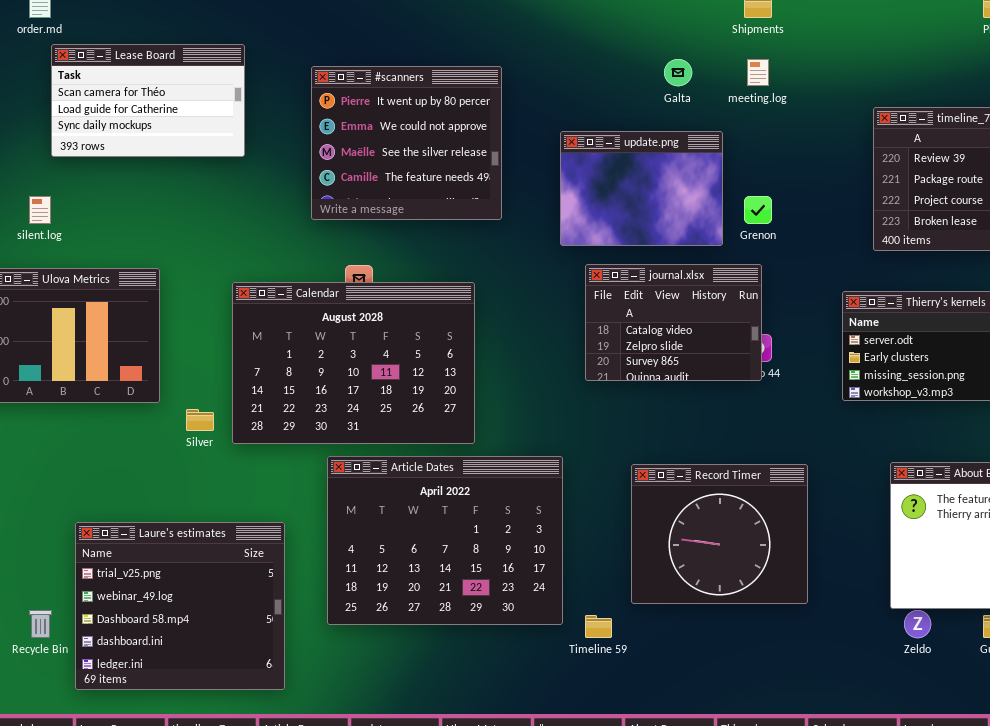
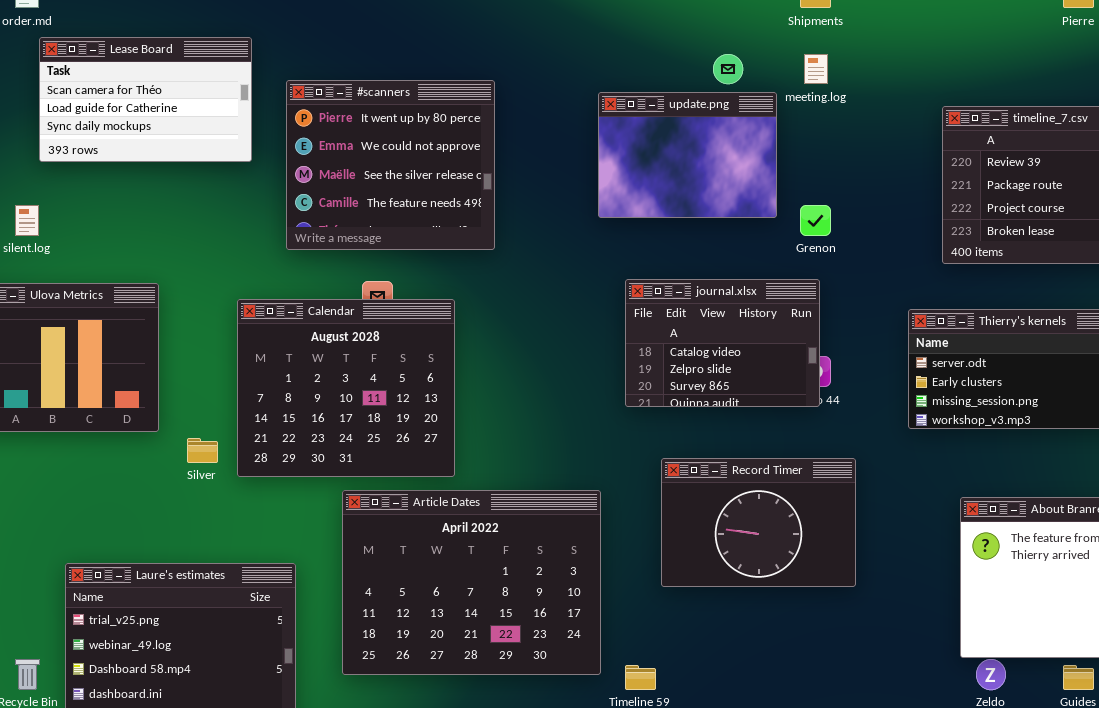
#scanners: [311,66,502,220] -> [286,80,495,250], moved
update.png: [560,131,723,246] -> [598,92,777,218], moved
Calendar: [232,282,475,444] -> [237,299,455,477], resized
Record Timer: [631,464,808,604] -> [661,458,856,587], moved, resized

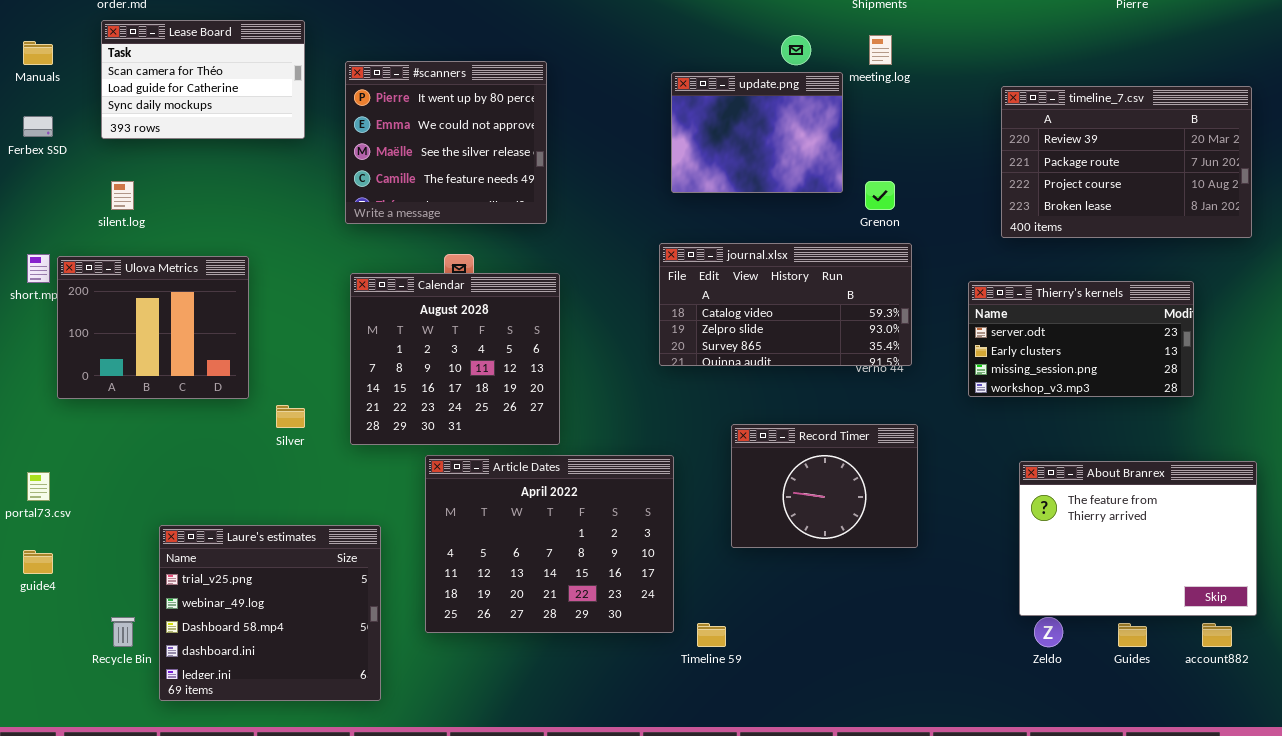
Lease Board: [39,37,252,162] -> [101,20,305,139], moved
#scanners: [286,80,495,250] -> [345,61,547,224], moved
journal.xlsx: [625,279,820,407] -> [659,243,912,366], moved, resized
Calendar: [237,299,455,477] -> [350,273,560,445], moved

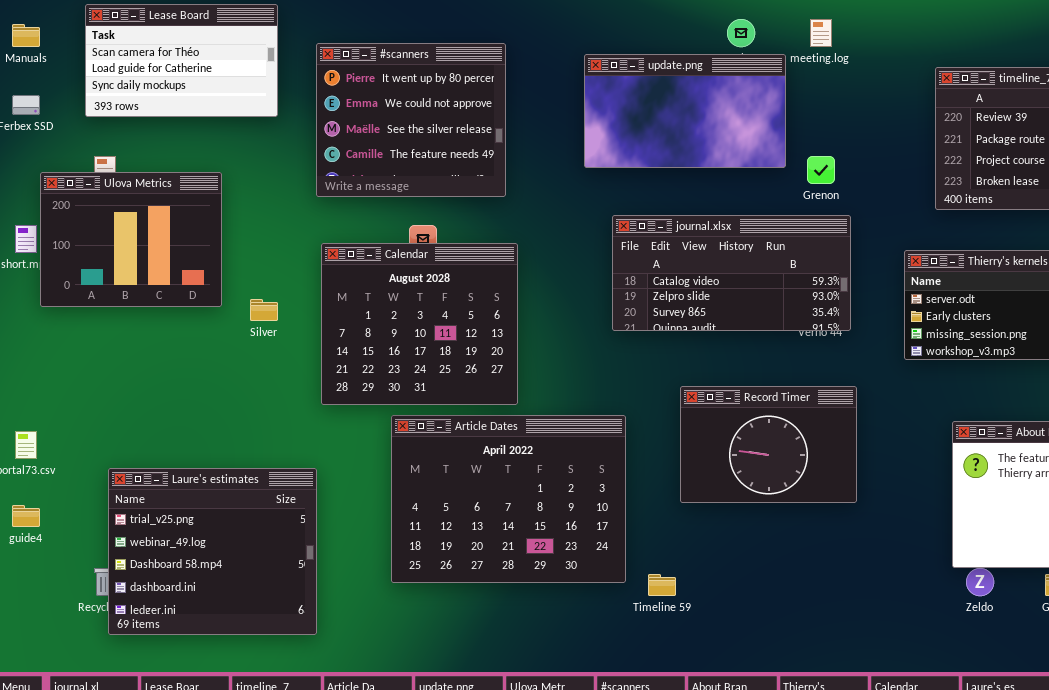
update.png: [671,72,843,193] -> [584,54,786,168], resized
Ulova Metrics: [57,256,249,399] -> [40,172,222,307], moved
Silver: [276,405,305,428] -> [250,299,278,321], moved
Laure's estimates: [159,525,381,701] -> [108,468,317,635], moved

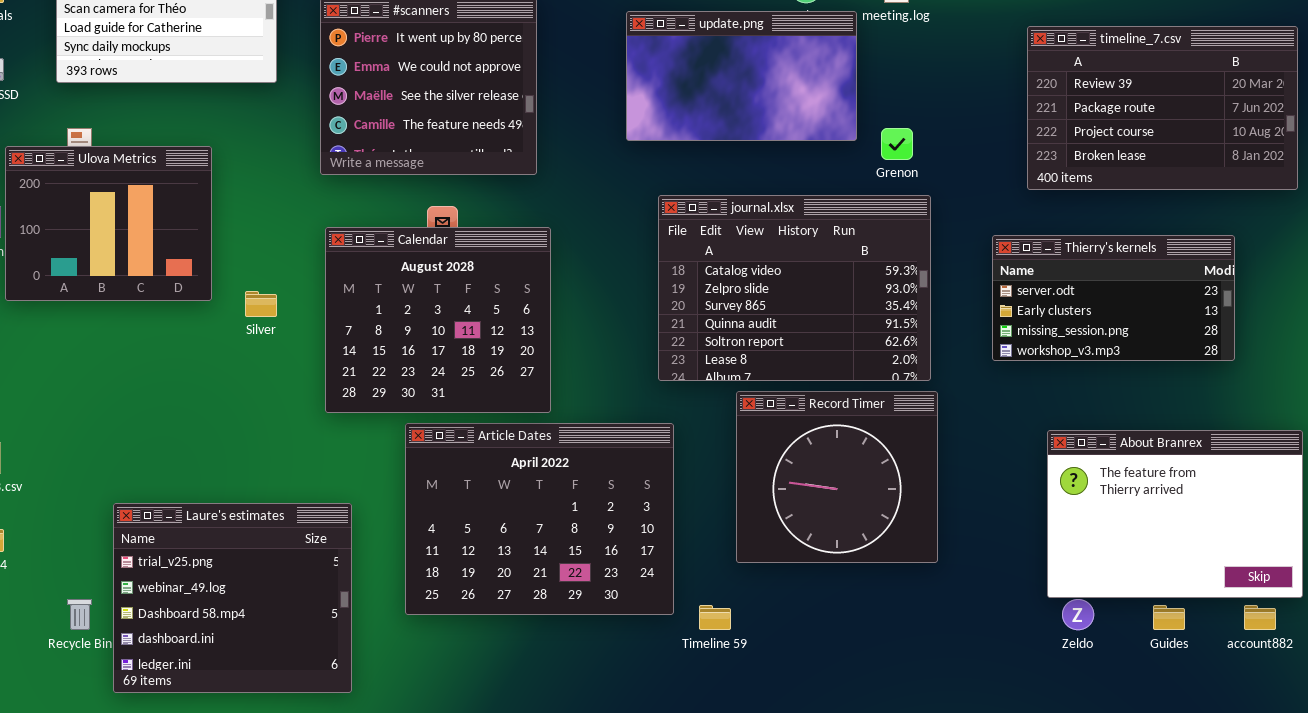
journal.xlsx: [612,215,851,331] -> [658,195,931,381], resized
Record Timer: [680,386,857,503] -> [736,391,938,563], resized
Laure's estimates: [108,468,317,635] -> [113,503,352,693], moved

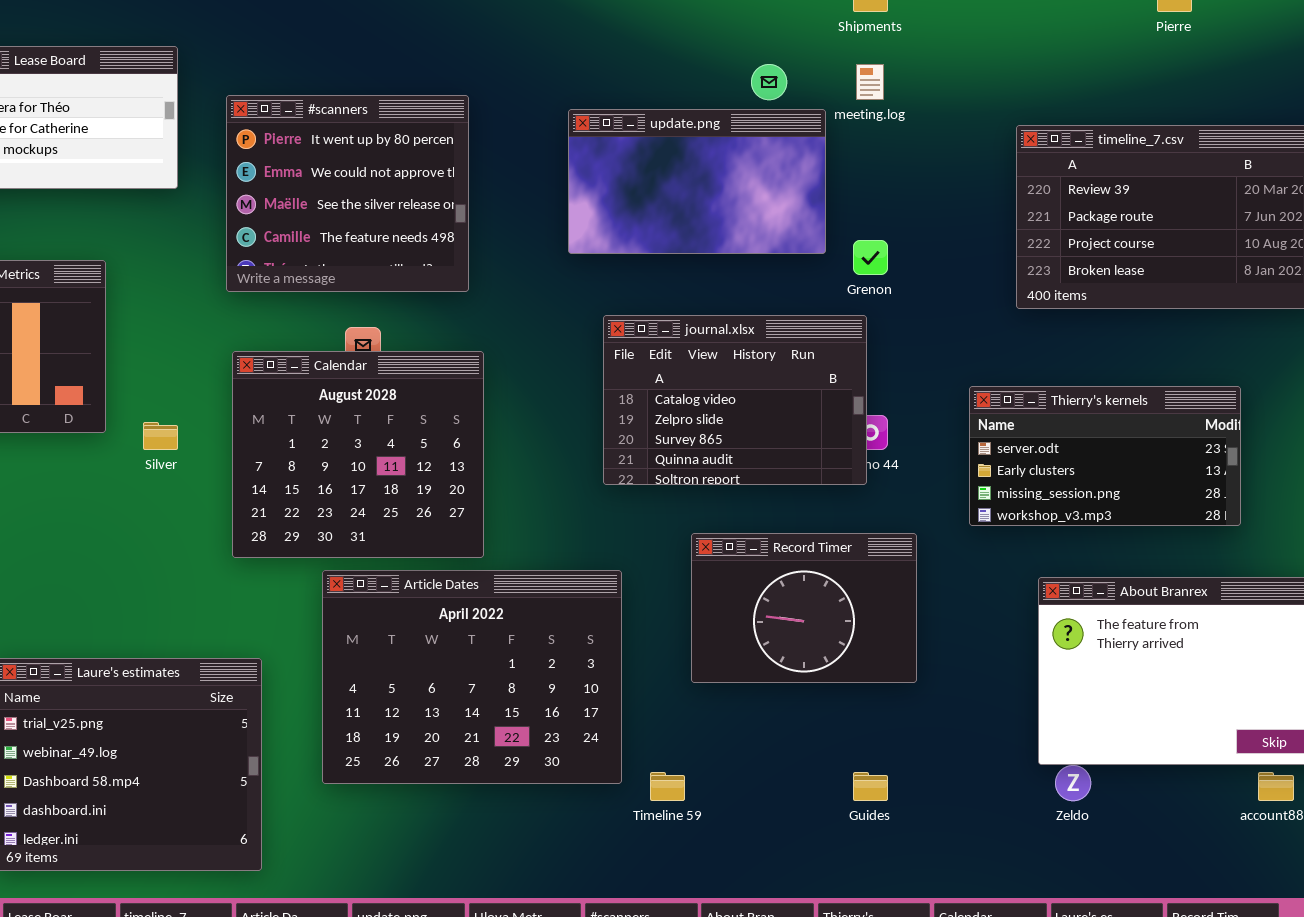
journal.xlsx: [658,195,931,381] -> [603,315,867,485], resized
Thierry's kernels: [992,235,1235,361] -> [969,386,1241,526], moved
Record Timer: [736,391,938,563] -> [691,533,917,683], resized
Guides: [1153,605,1185,630] -> [853,772,888,801], moved

